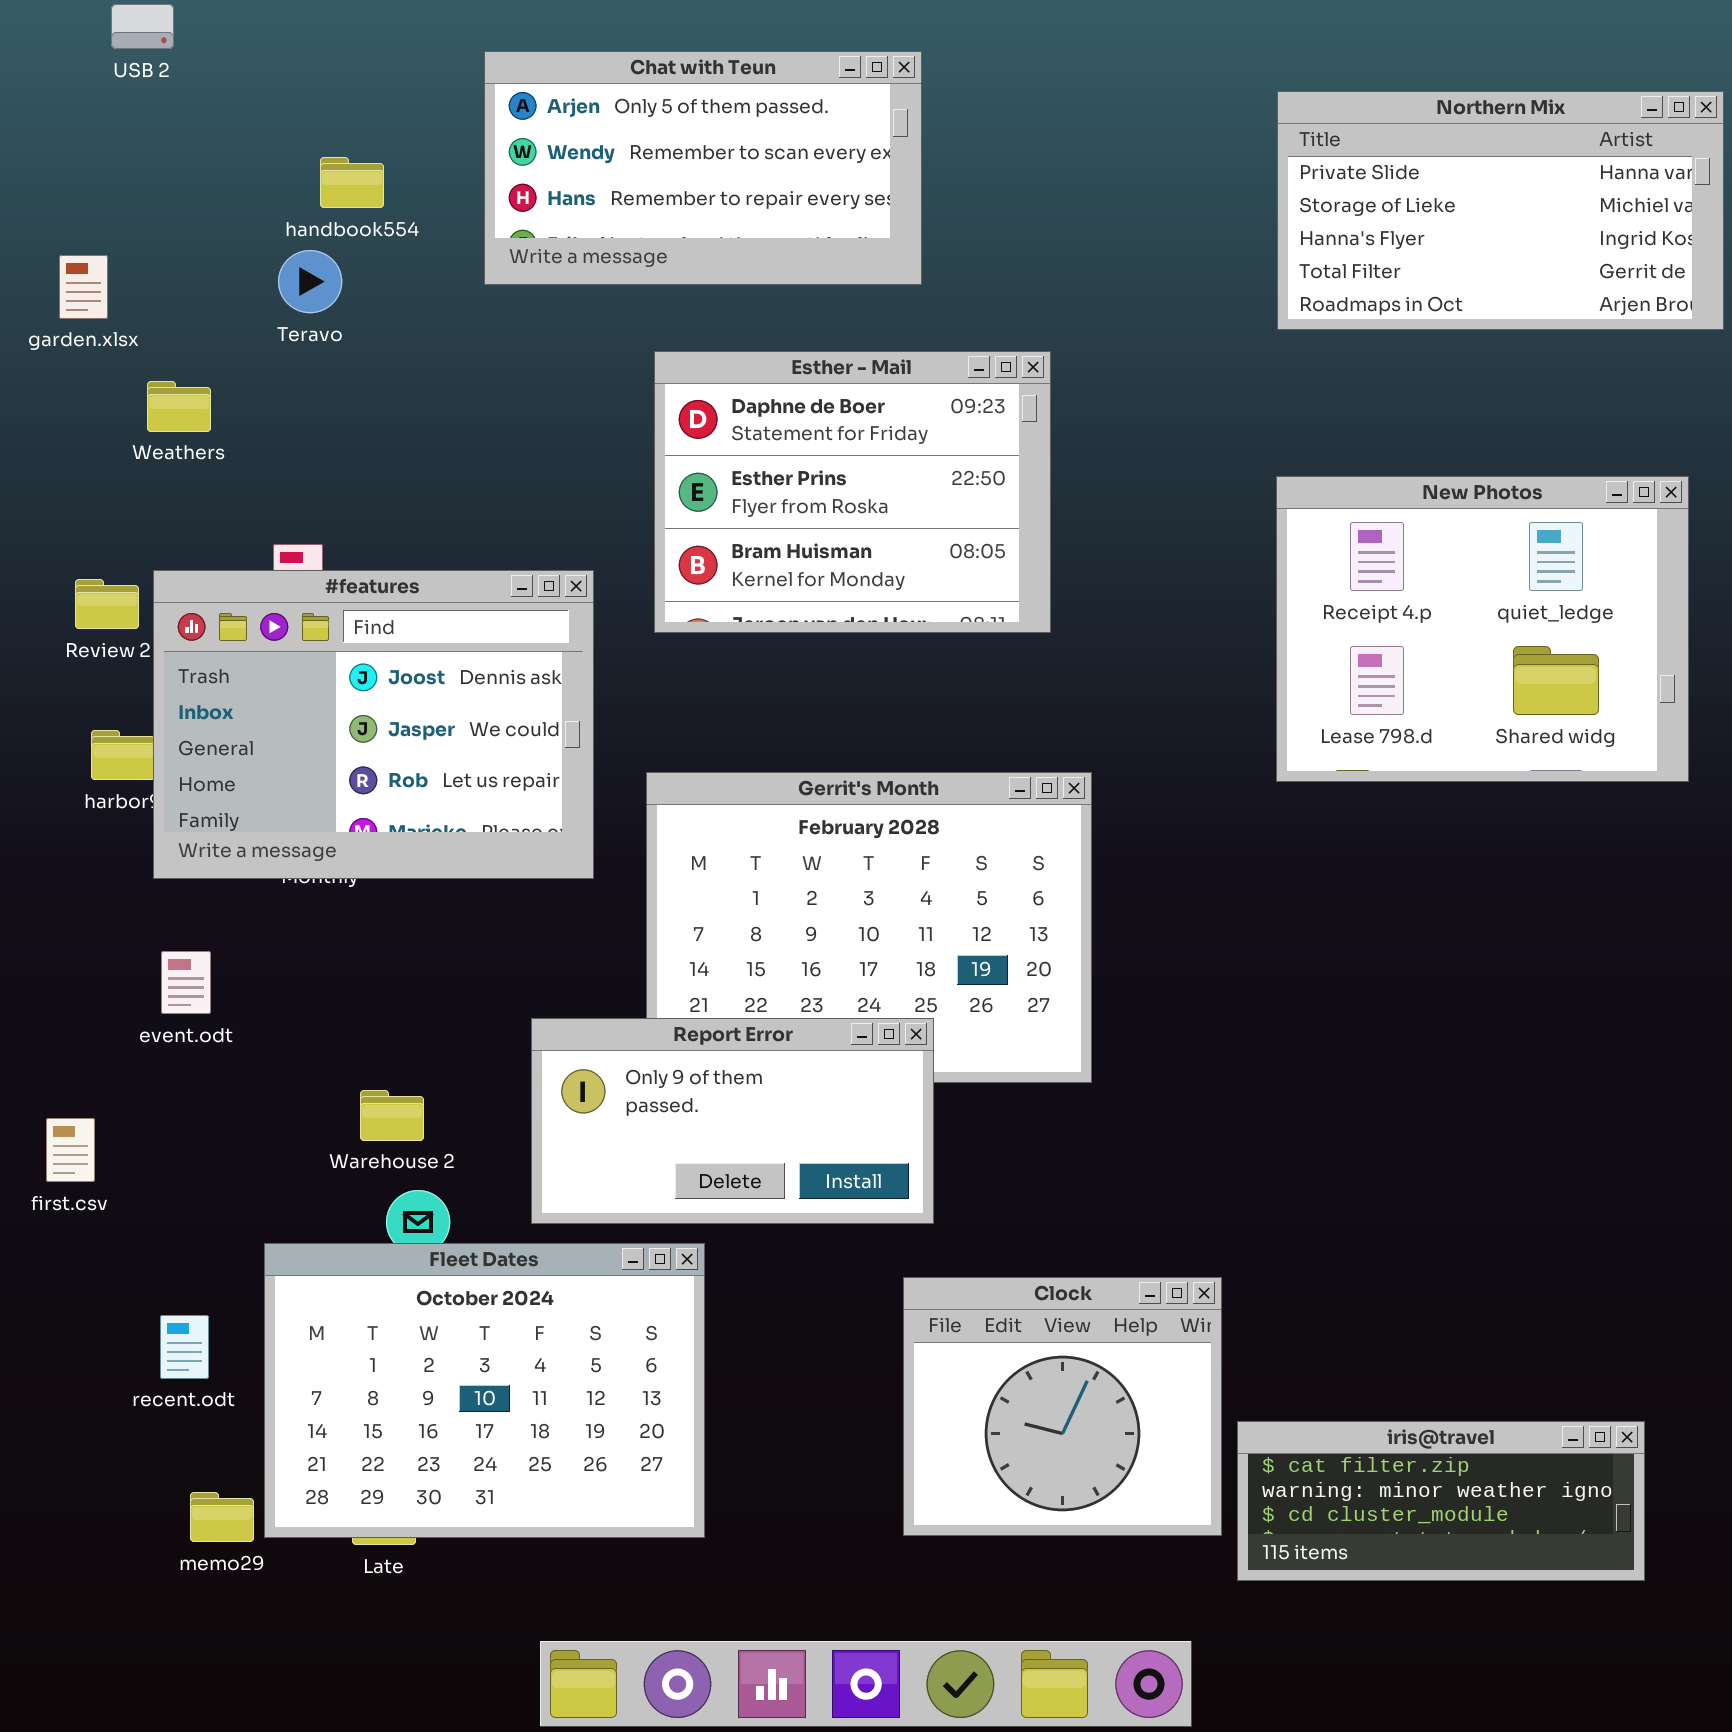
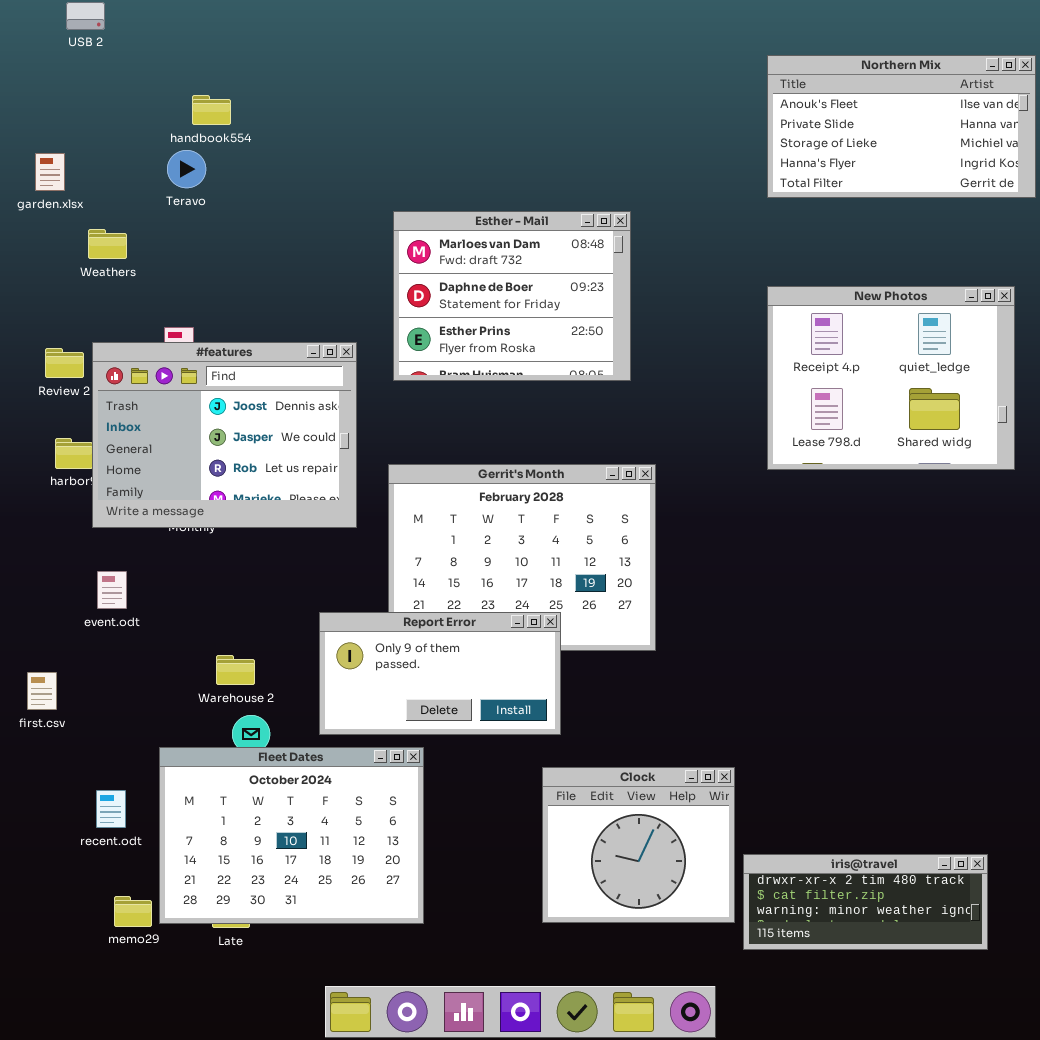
Chat with Teun: [484,51,922,285] -> none, closed
Northern Mix: [1277,91,1724,330] -> [767,55,1036,198], scrolled up 1 row
Esther - Mail: [654,351,1051,633] -> [393,211,631,381], scrolled up 1 row
iris@travel: [1237,1421,1645,1581] -> [743,854,988,950], scrolled up 1 row

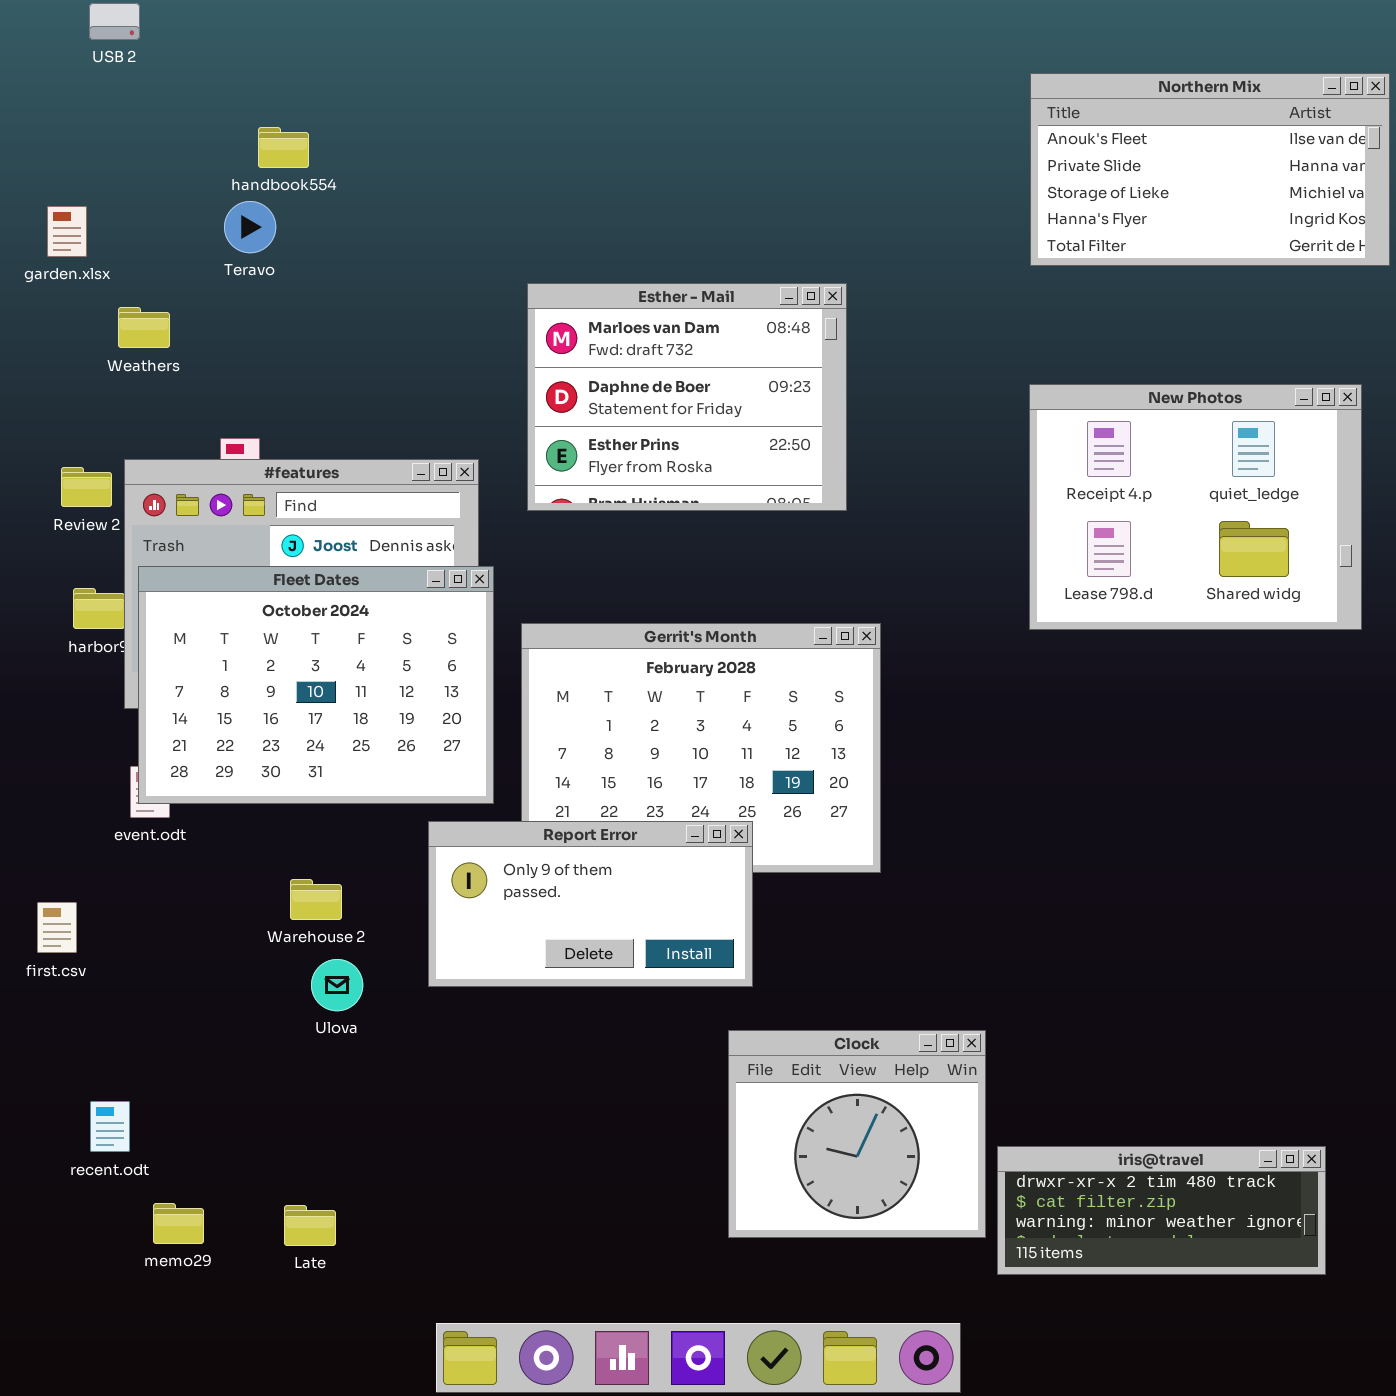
Fleet Dates: [159,747,424,924] -> [138,566,494,804], moved
recent.odt: [96,790,126,828] -> [90,1101,130,1152], moved

